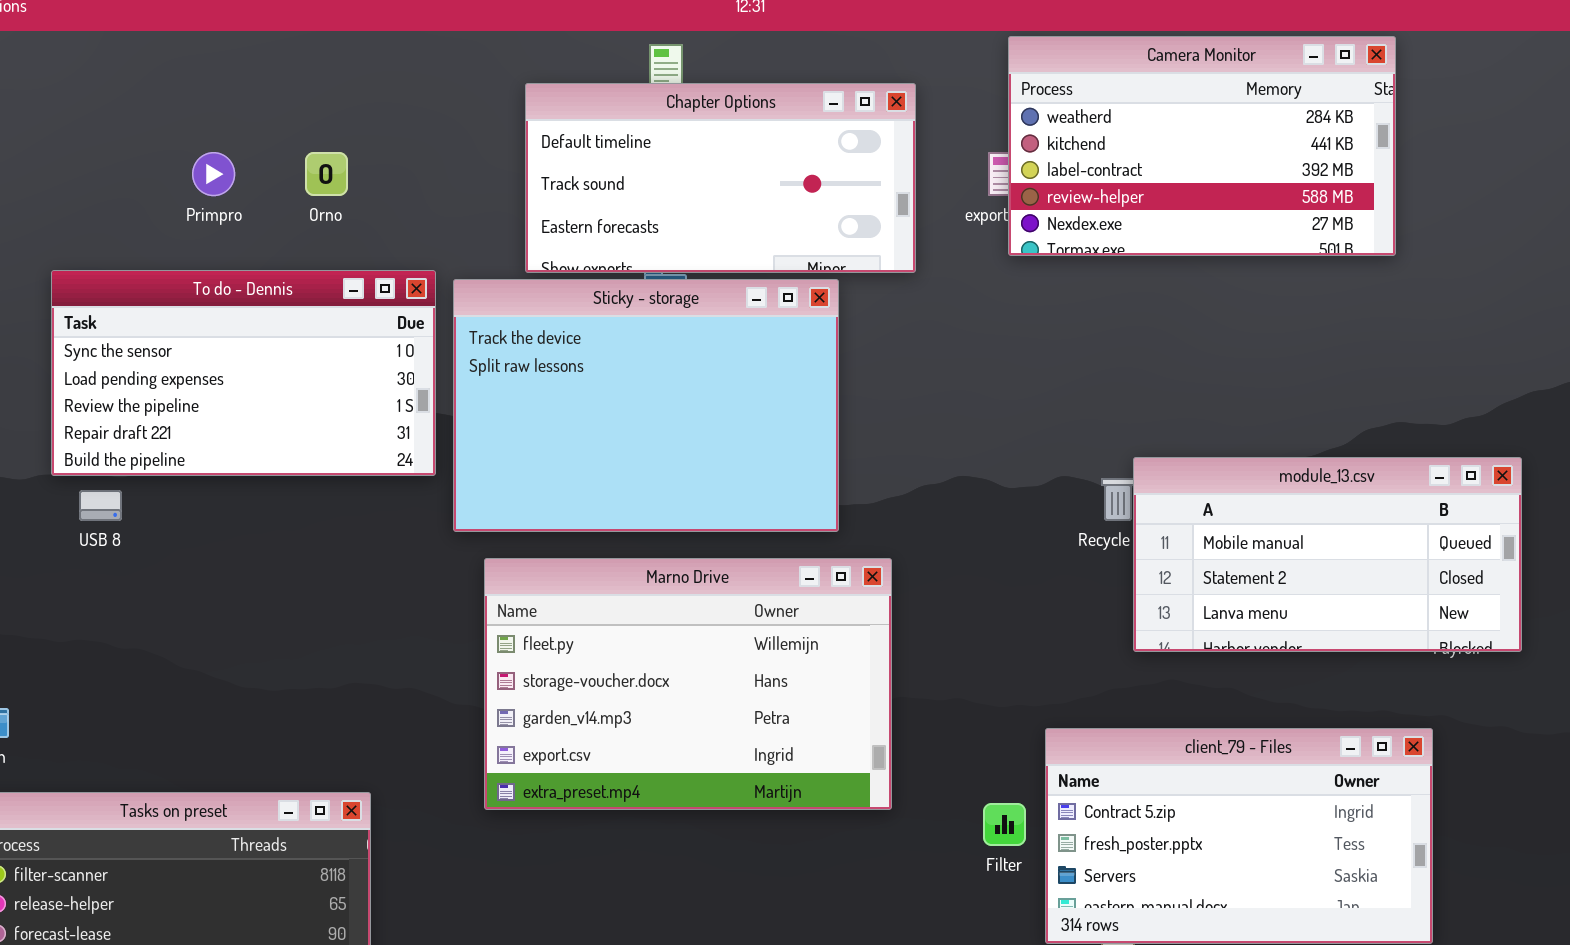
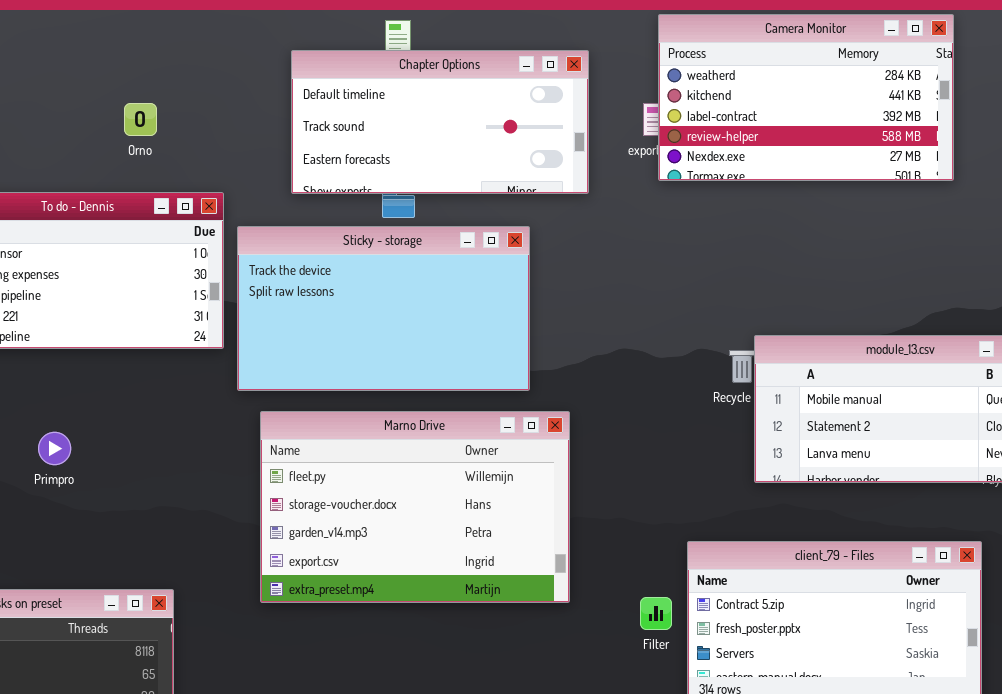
Primpro: [192,152,235,196] -> [38,432,71,465], moved
Sticky - storage: [453,279,839,532] -> [237,226,530,391], resized

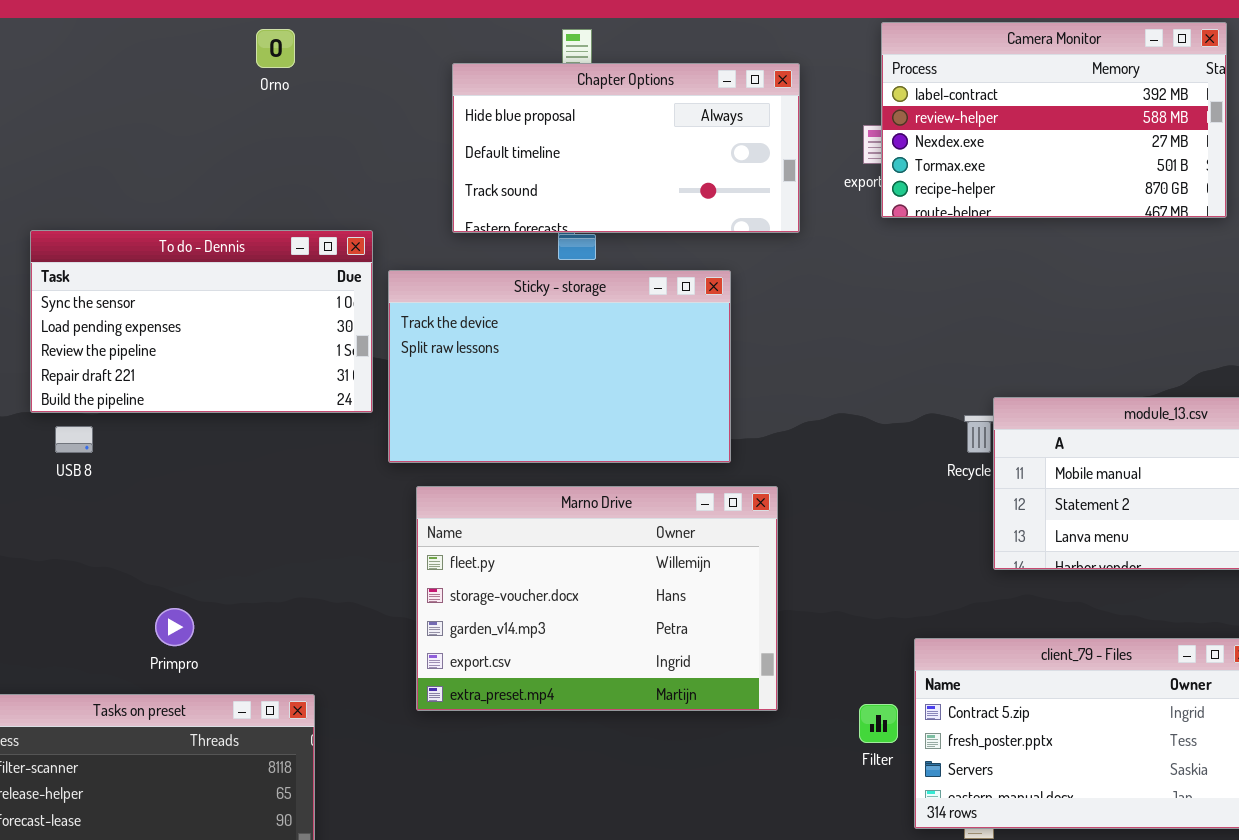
Camera Monitor: [658,14,954,181] -> [881,22,1227,218], scrolled down 2 rows
Chapter Options: [291,50,589,194] -> [452,63,800,233], scrolled up 1 row
Orno: [124,103,157,136] -> [256,29,295,68], moved
Primpro: [38,432,71,465] -> [155,608,194,646], moved

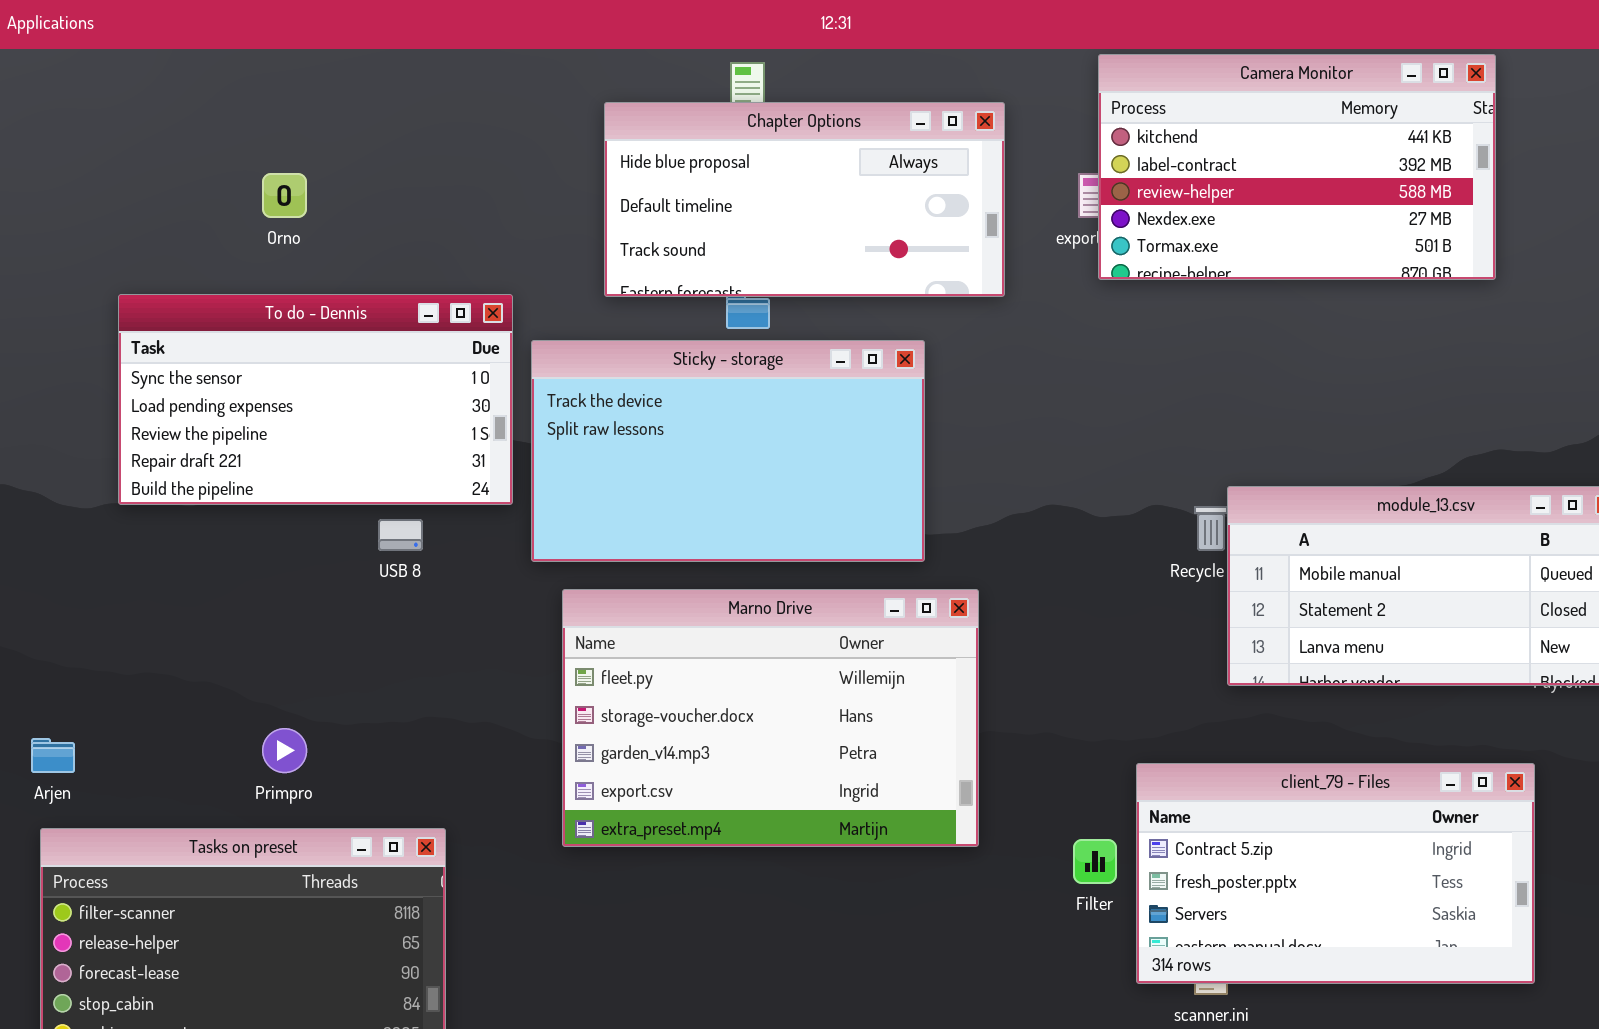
Camera Monitor: [881,22,1227,218] -> [1098,54,1496,280], scrolled up 1 row
Orno: [256,29,295,68] -> [262,173,307,218], moved
USB 8: [55,426,93,453] -> [378,519,423,551], moved

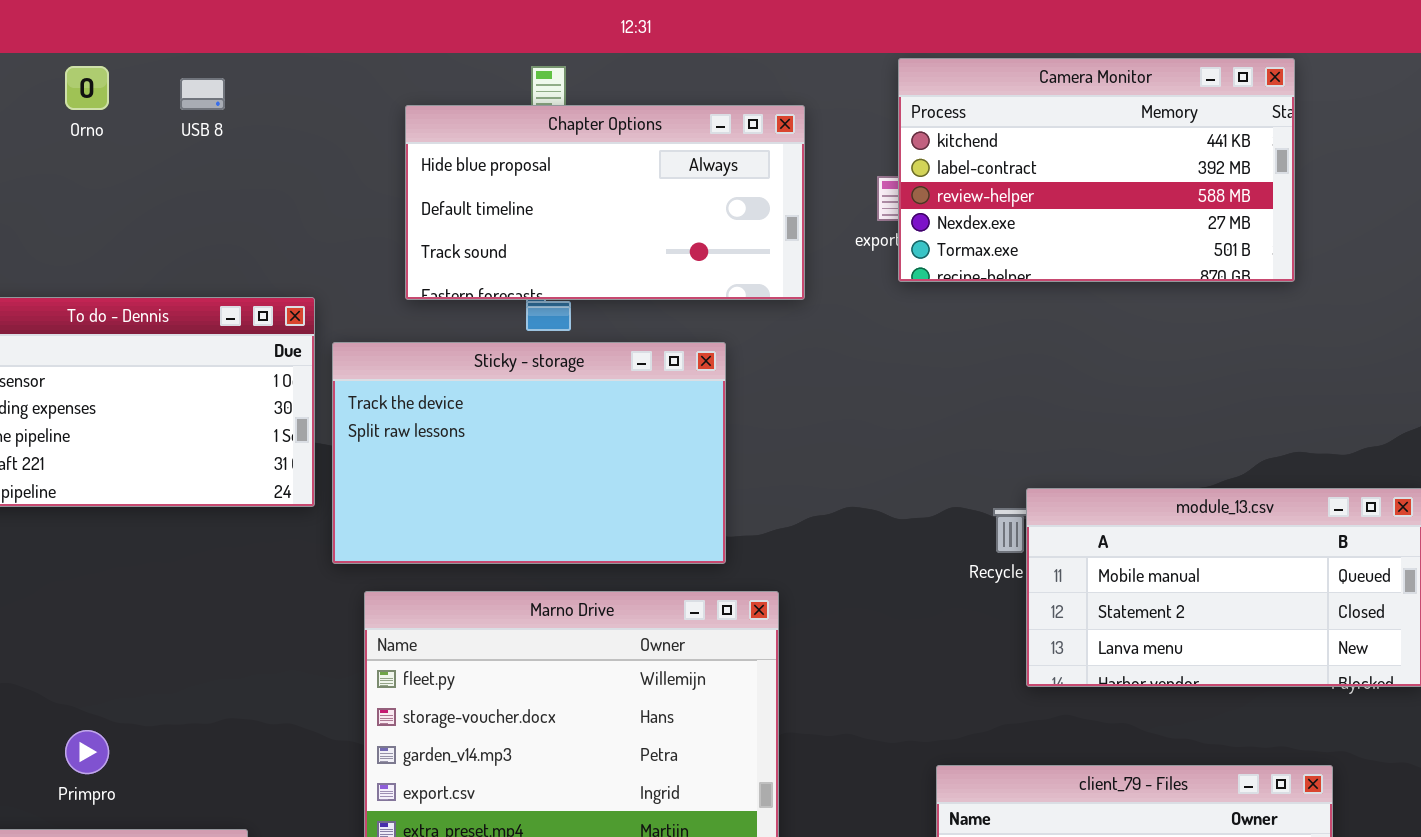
Orno: [262,173,307,218] -> [65,66,109,110], moved
USB 8: [378,519,423,551] -> [180,78,225,110], moved

